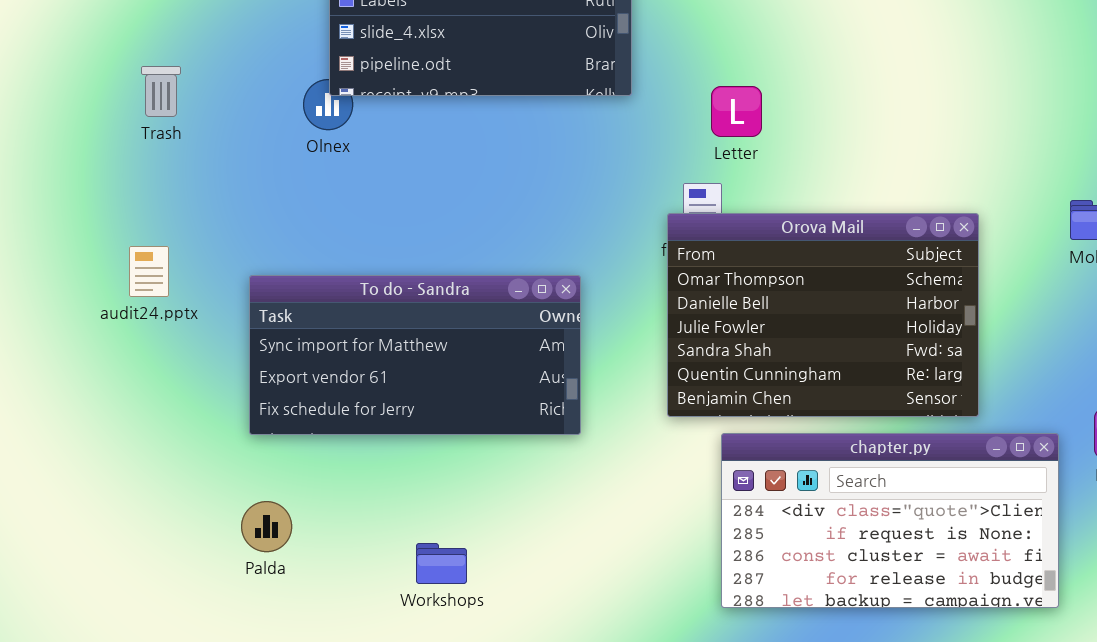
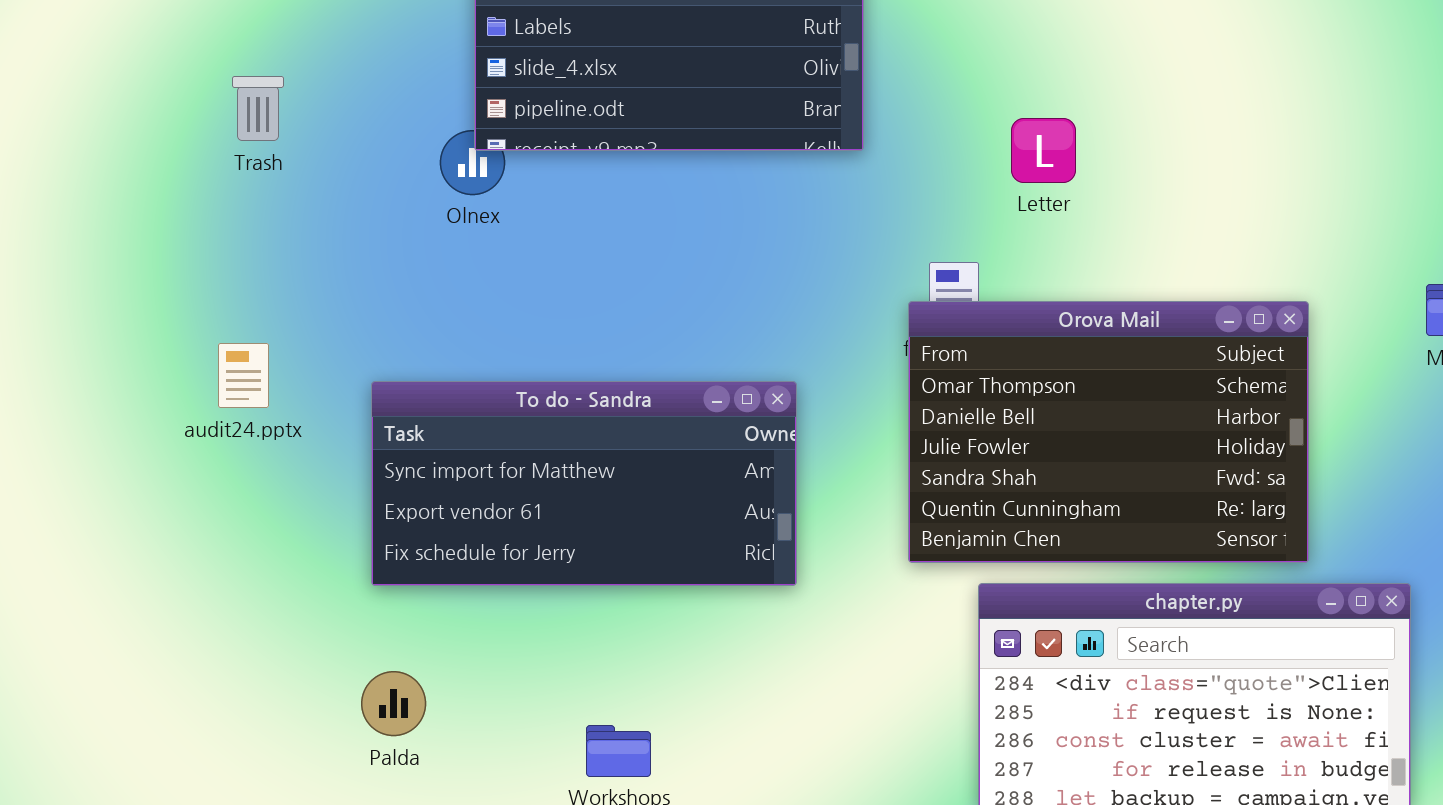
Trash: [141,66,181,117] -> [232,76,284,141], moved
Letter: [711,86,762,137] -> [1011,118,1076,183], moved

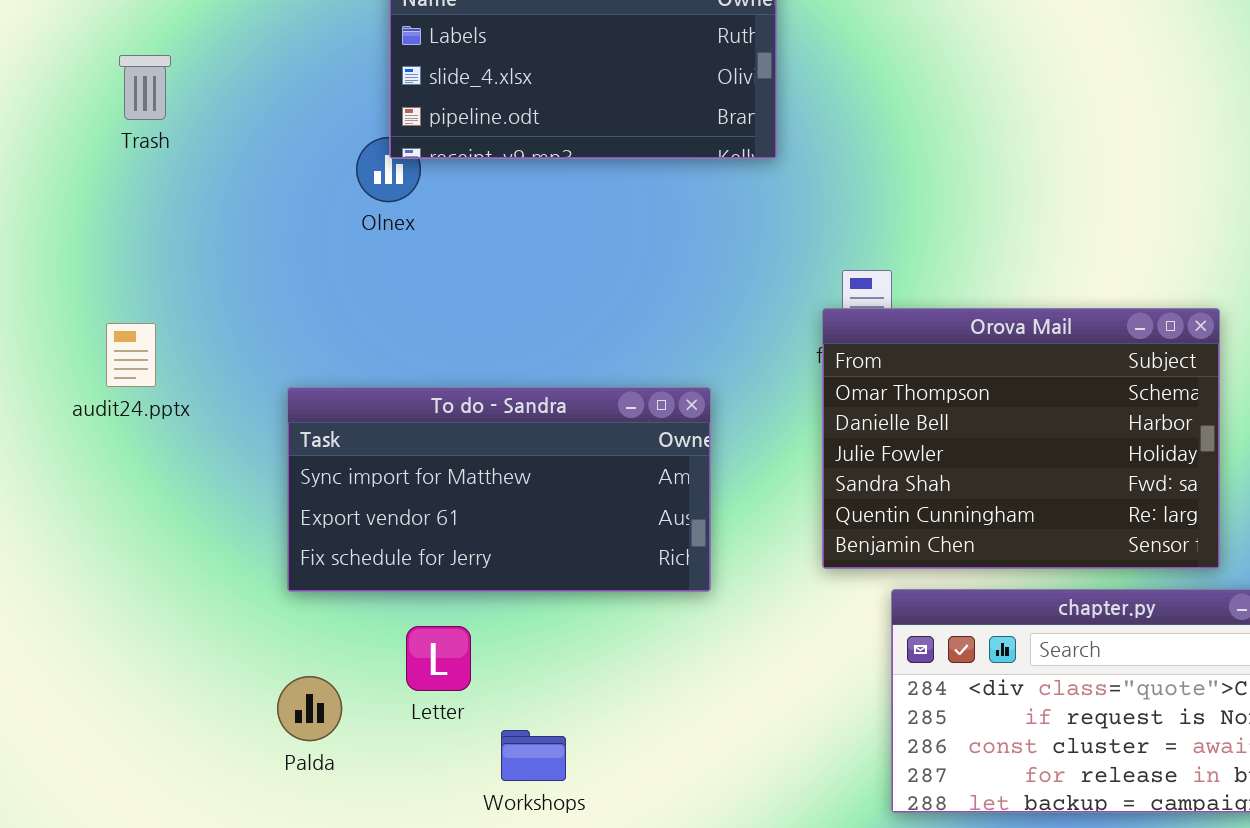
Trash: [232,76,284,141] -> [119,55,171,120], moved
Letter: [1011,118,1076,183] -> [406,626,471,691], moved
audit24.pptx: [218,343,269,408] -> [106,323,156,387], moved

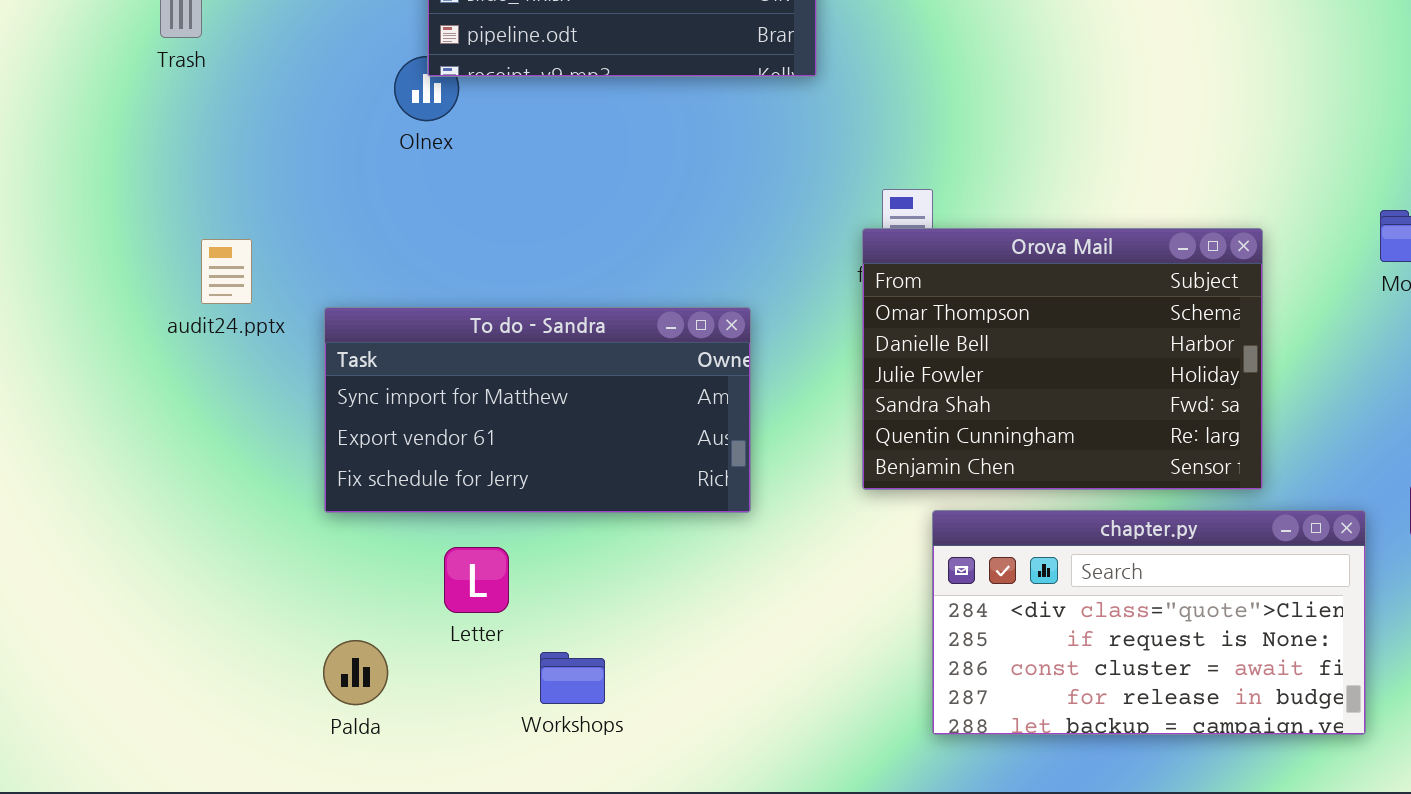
audit24.pptx: [106,323,156,387] -> [201,239,252,304], moved
Palda: [277,676,342,741] -> [323,640,388,705], moved

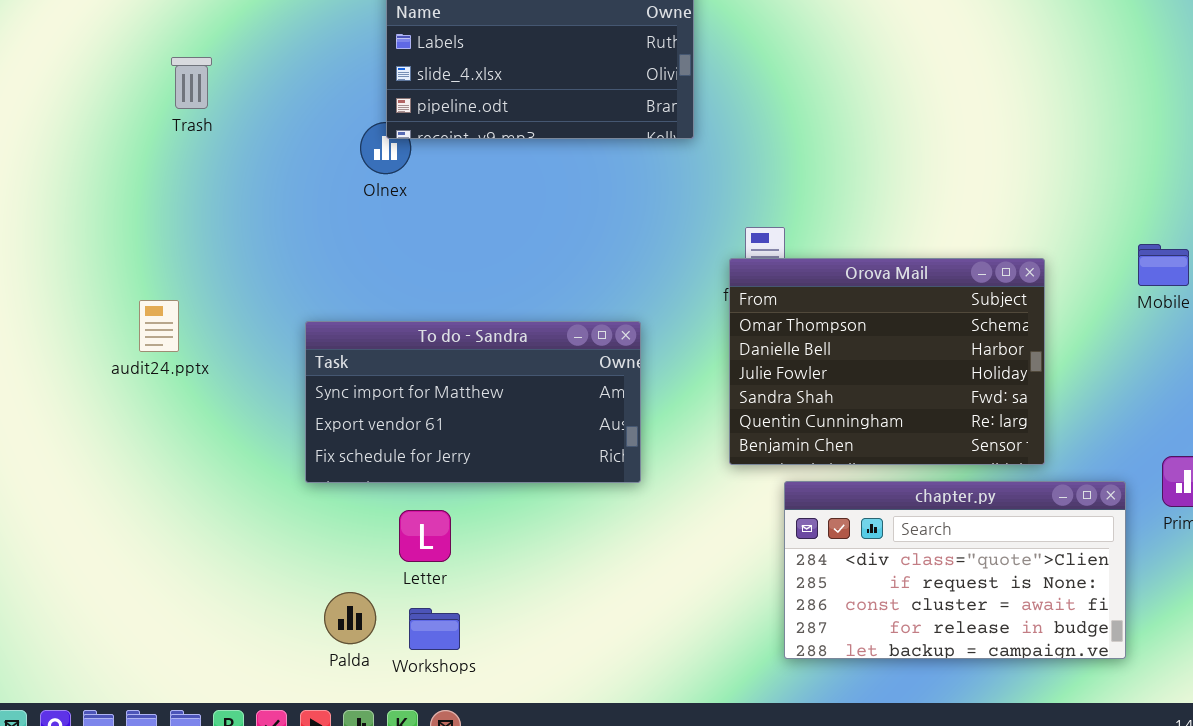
audit24.pptx: [201,239,252,304] -> [139,300,179,352], moved
Palda: [323,640,388,705] -> [324,592,376,644], moved
Workshops: [540,652,605,704] -> [409,608,460,650], moved

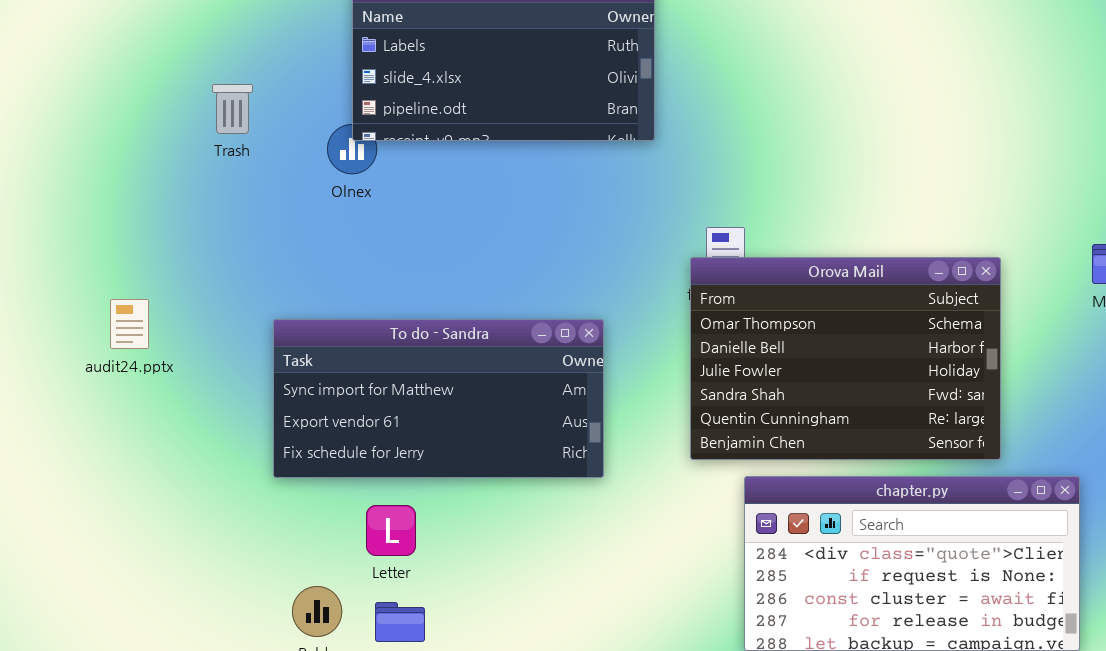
Trash: [171,57,212,109] -> [212,84,253,134], moved

